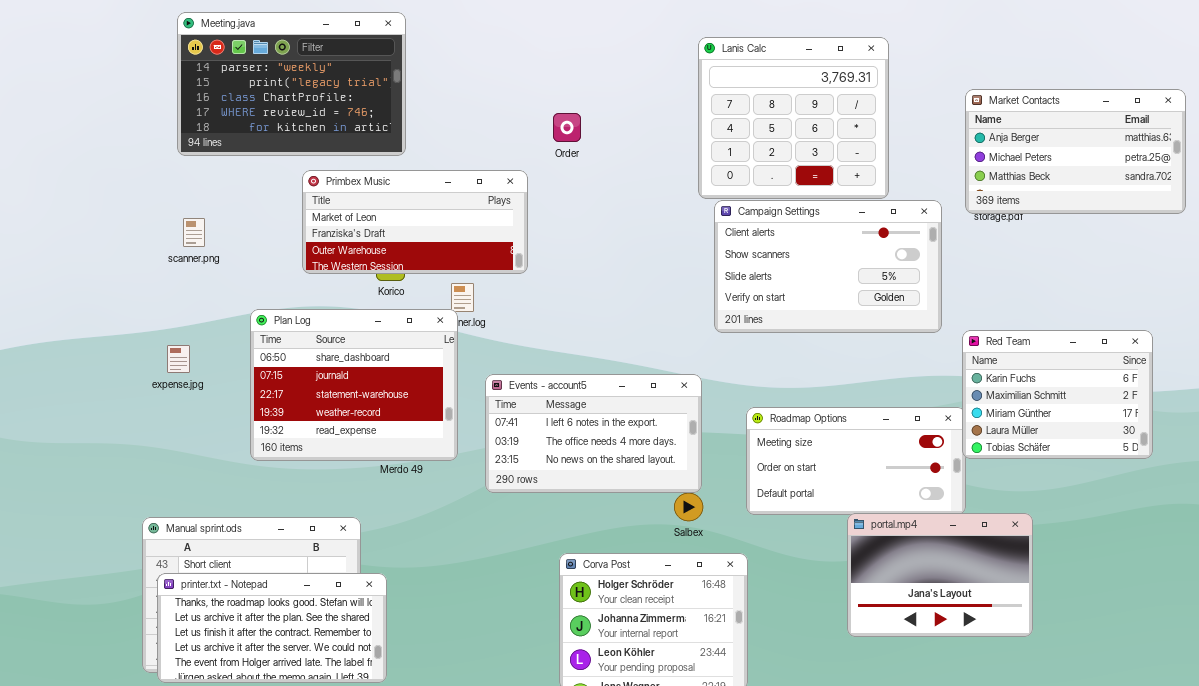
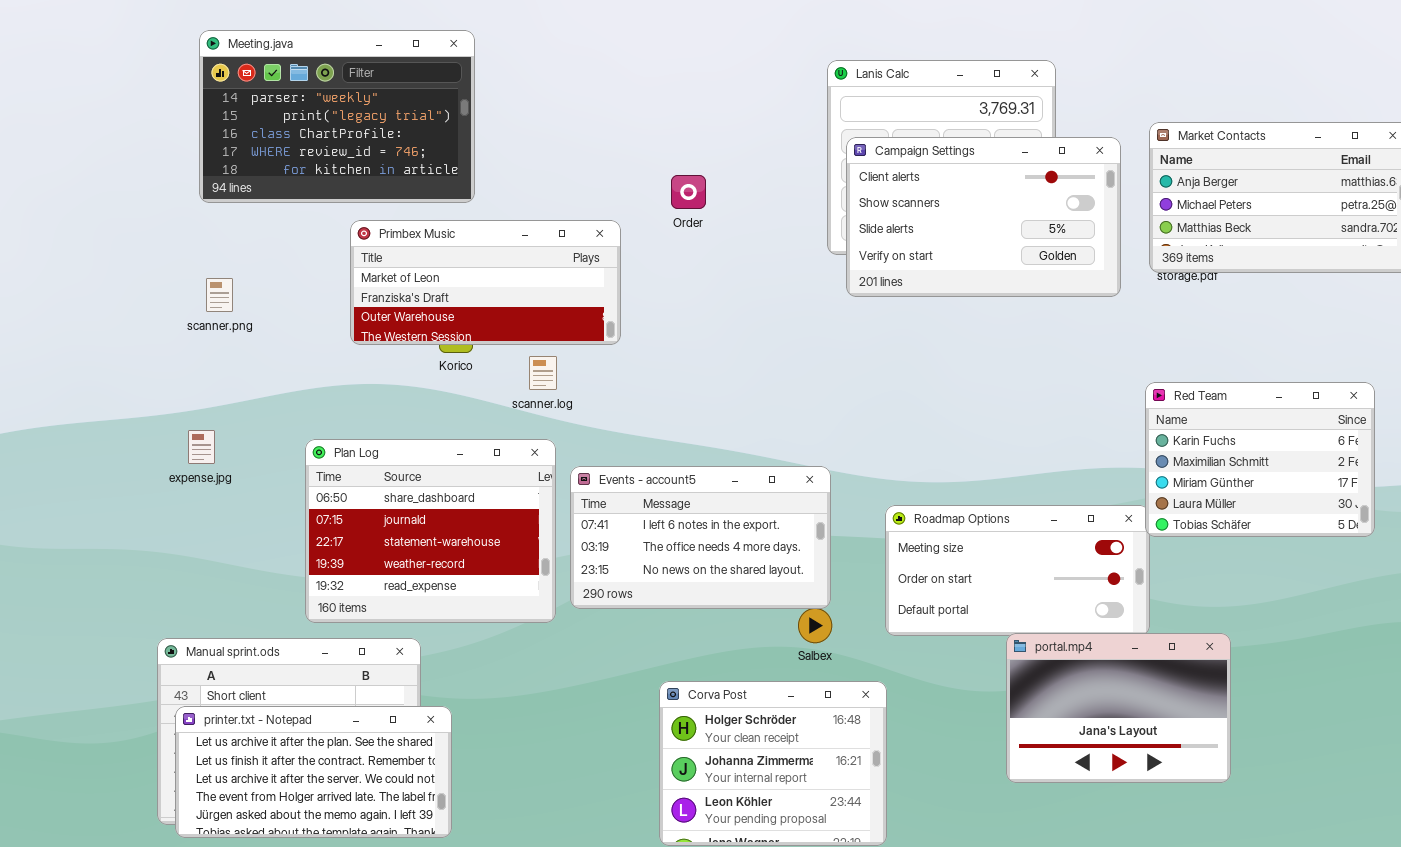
Order: [553,113,581,142] -> [671,175,706,209], moved
Campaign Settings: [714,200,942,333] -> [846,137,1121,297], moved
Plan Log: [250,309,458,461] -> [305,439,556,623], moved
Red Team: [962,330,1153,459] -> [1145,382,1375,537], moved
printer.txt - Notepad: [157,573,387,683] -> [175,706,452,838], scrolled down 1 row

